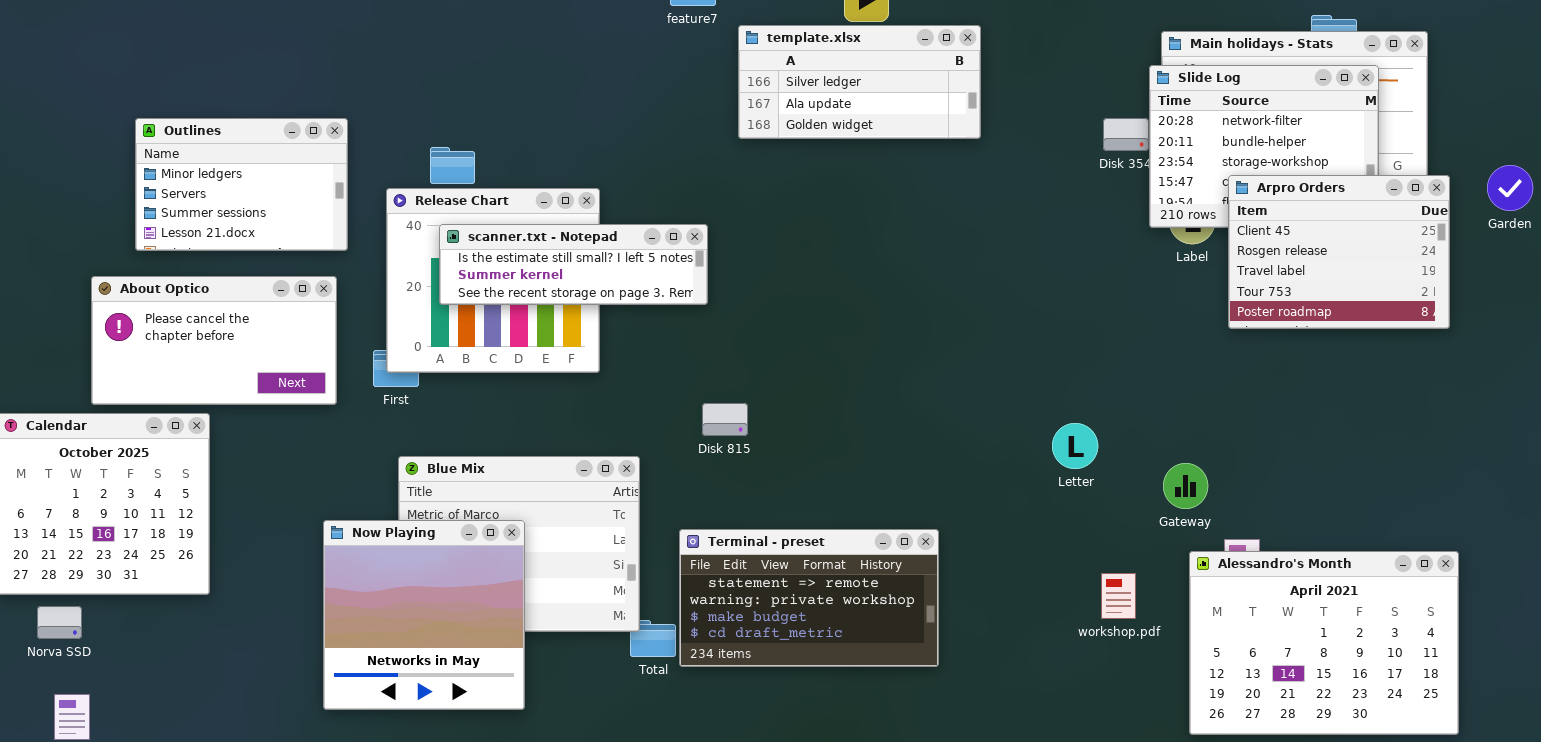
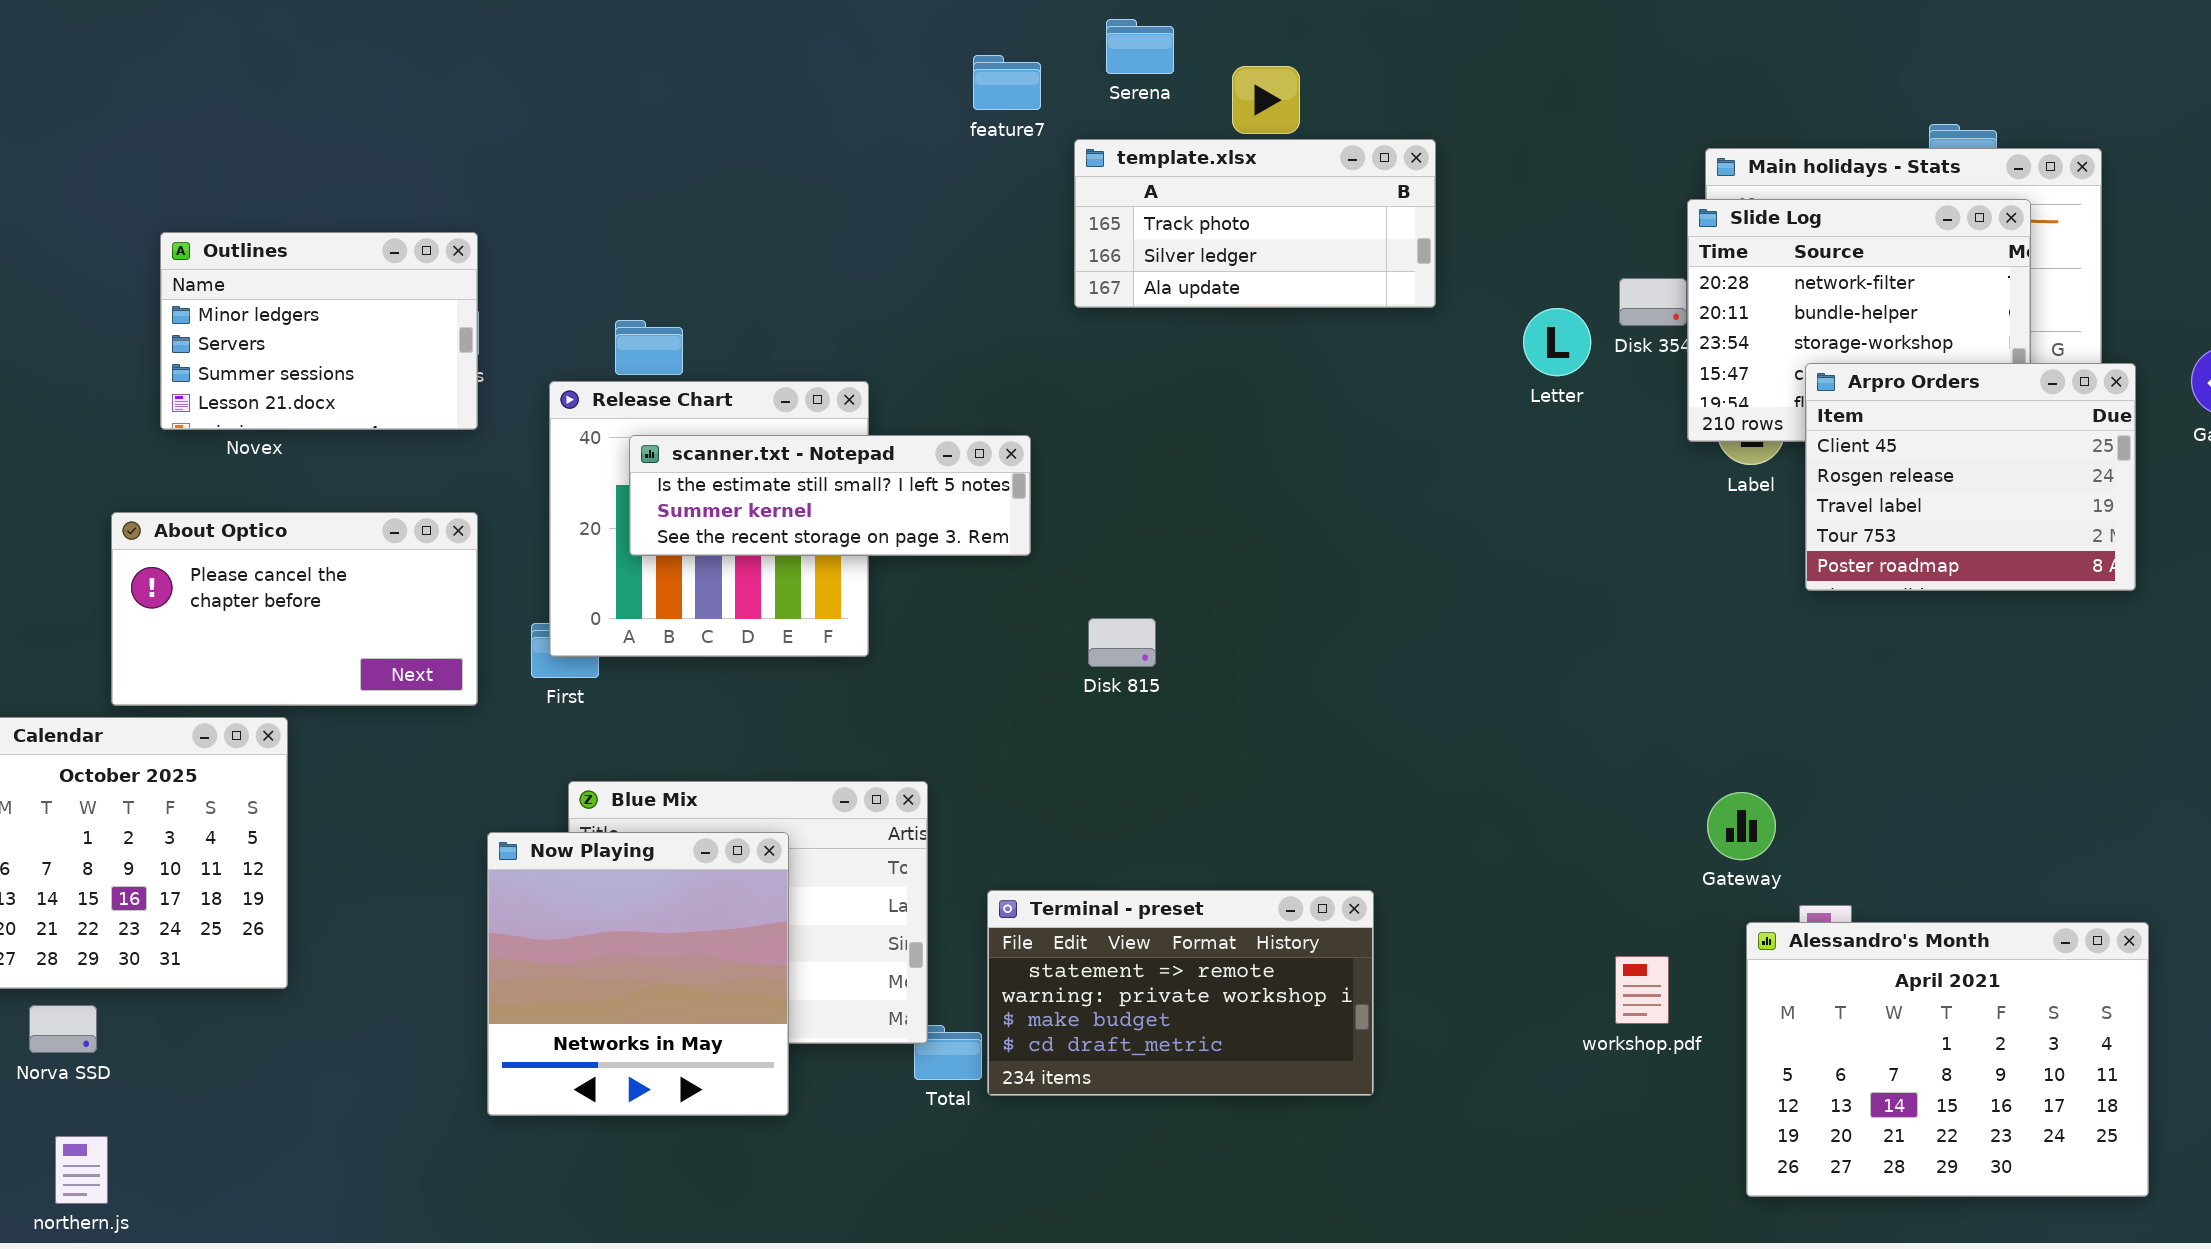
template.xlsx: [738,25,981,139] -> [1074,139,1436,308], scrolled up 1 row
Outlines: [135,118,348,251] -> [160,232,478,430], moved
Disk 815: [702,403,748,436] -> [1088,618,1156,667], moved
Letter: [1052,423,1098,469] -> [1523,308,1591,376], moved
Now Playing: [323,520,525,710] -> [487,832,789,1116], moved

